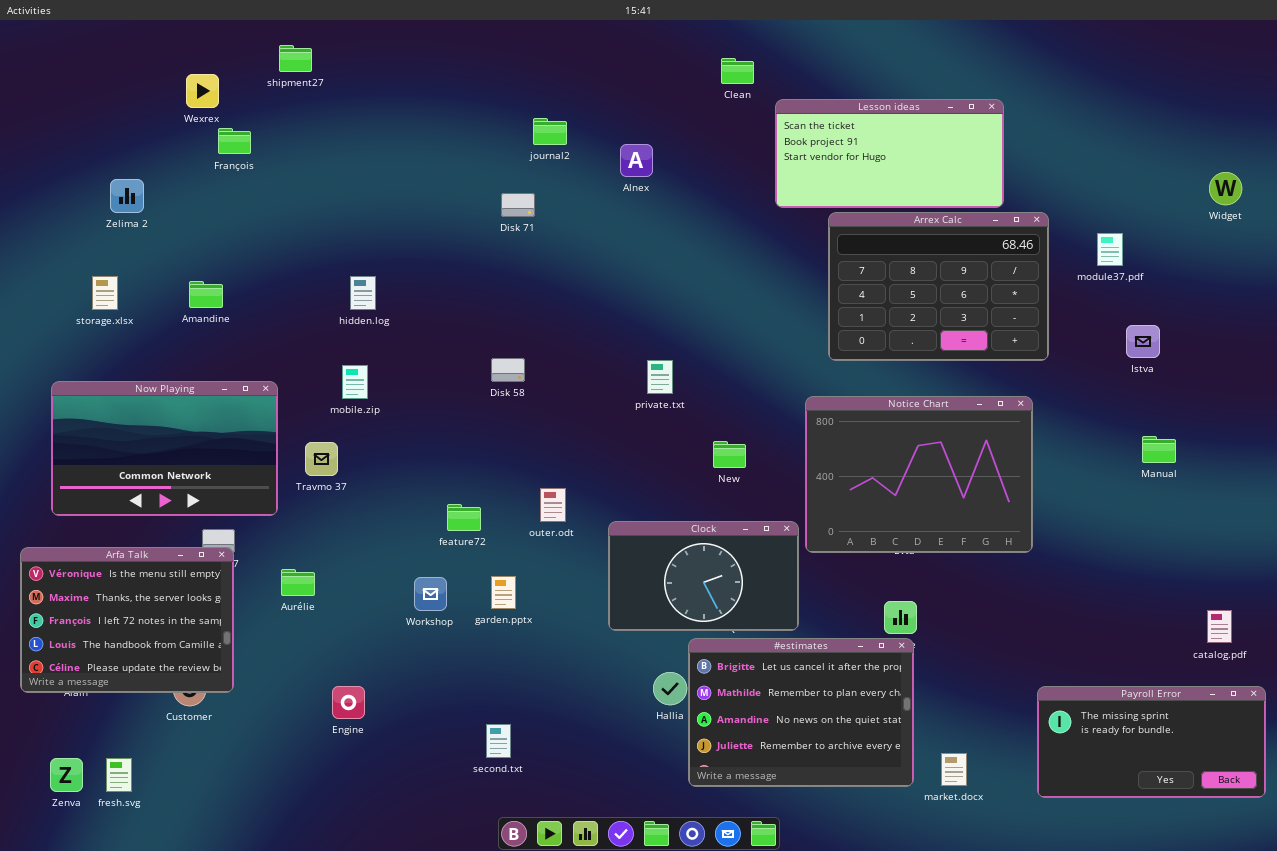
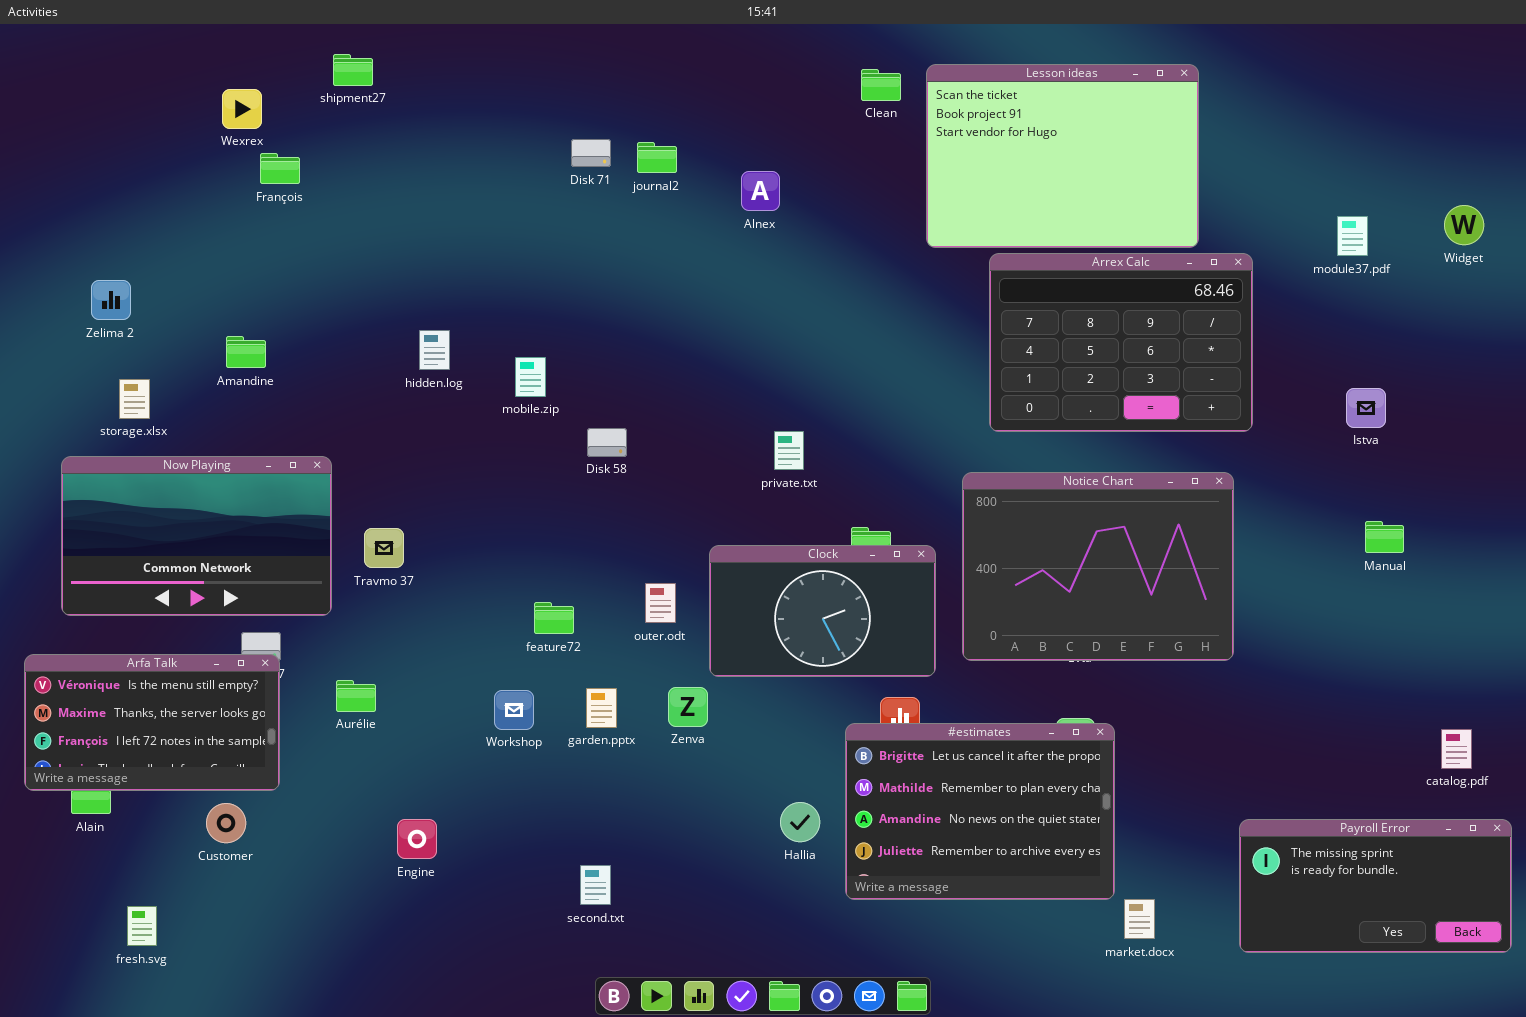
Lesson ideas: [775,99,1004,208] -> [926,64,1199,248], resized
Zelima 2: [110,179,144,213] -> [91,280,131,320], moved
Disk 71: [501,193,535,217] -> [571,139,611,167], moved
module37.pdf: [1097,233,1123,266] -> [1337,216,1368,256], moved
storage.xlsx: [92,276,118,310] -> [119,379,150,419], moved
mobile.zip: [342,365,368,399] -> [515,357,546,397], moved
Clock: [608,521,799,631] -> [709,545,936,677], moved
Arfa Talk: [20,547,234,693] -> [24,654,280,791], resized
#estimates: [688,638,914,787] -> [845,723,1115,900], moved
Zenva: [50,758,83,792] -> [668,687,708,727], moved

